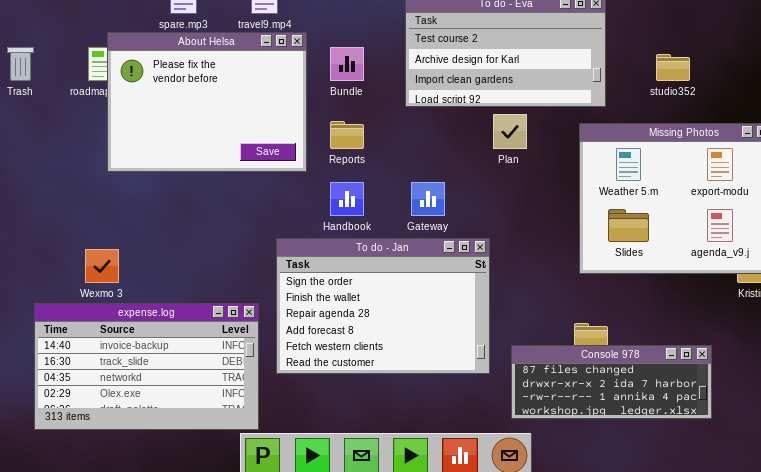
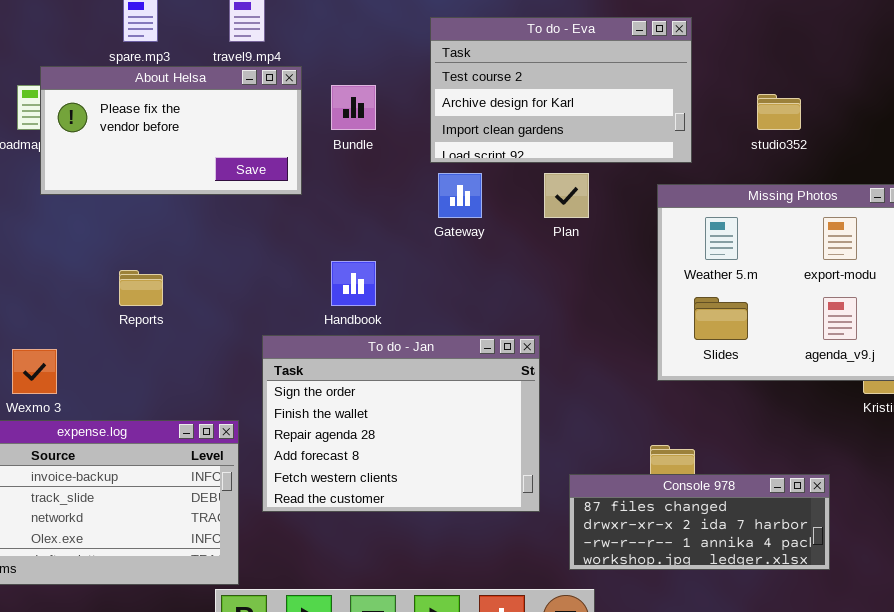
About Helsa: [107,32,307,172] -> [40,66,302,195], resized
Reports: [330,121,364,149] -> [119,270,163,306], moved
Gateway: [411,182,445,216] -> [438,173,482,218], moved

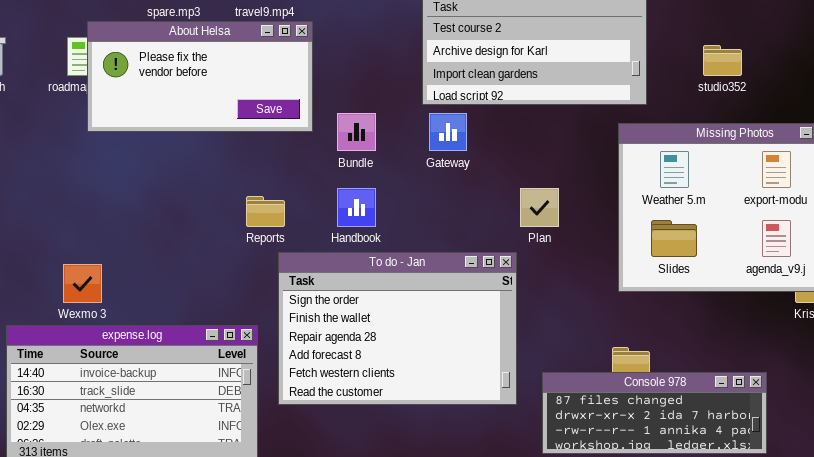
Bundle: [331,85,376,130] -> [337,113,376,151], moved
Plan: [544,173,589,218] -> [520,188,559,227], moved
Reports: [119,270,163,306] -> [246,196,285,227], moved

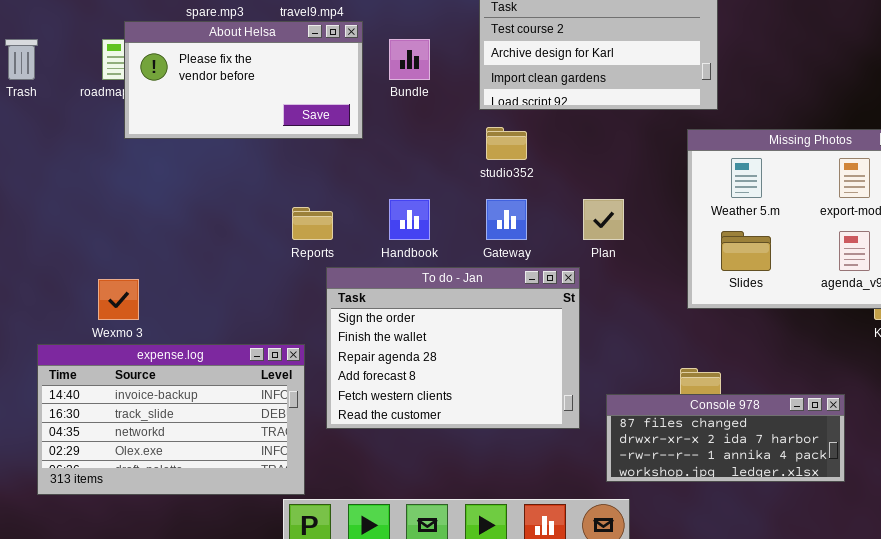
studio352: [703,45,742,76] -> [486,127,527,160], moved
Bundle: [337,113,376,151] -> [389,39,430,80], moved
Gateway: [429,113,467,151] -> [486,199,527,240], moved

